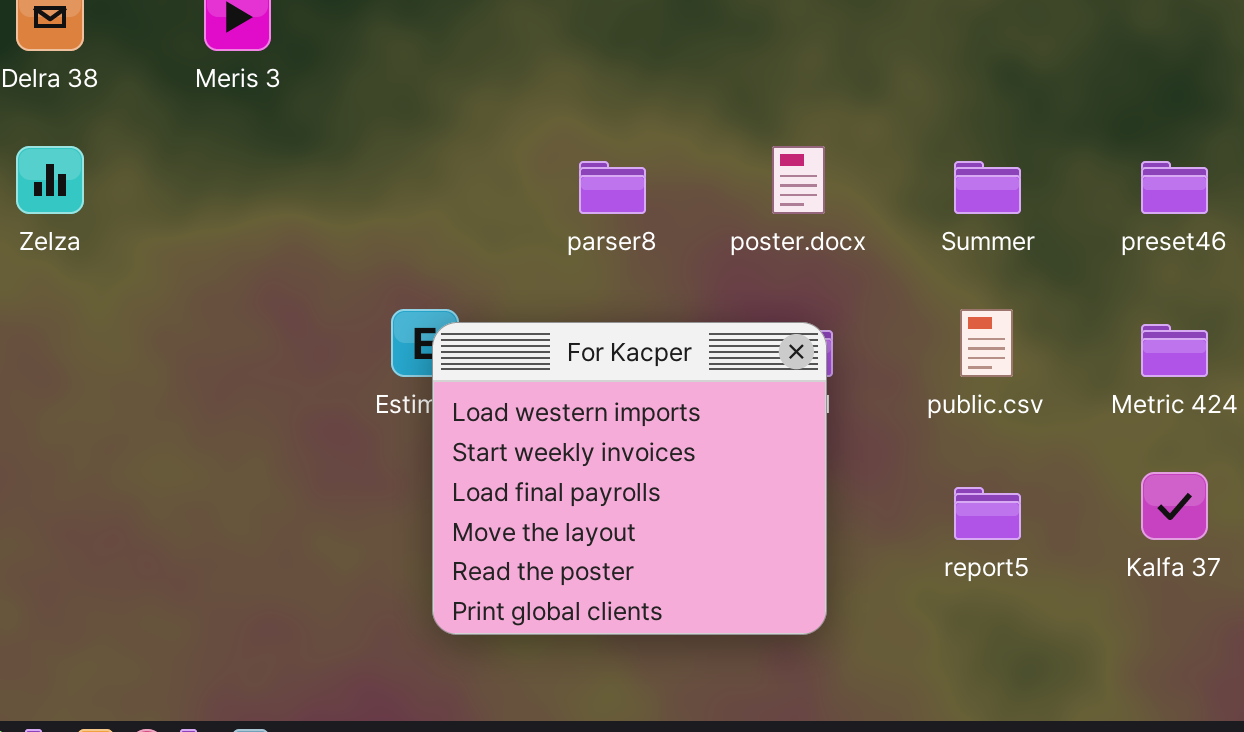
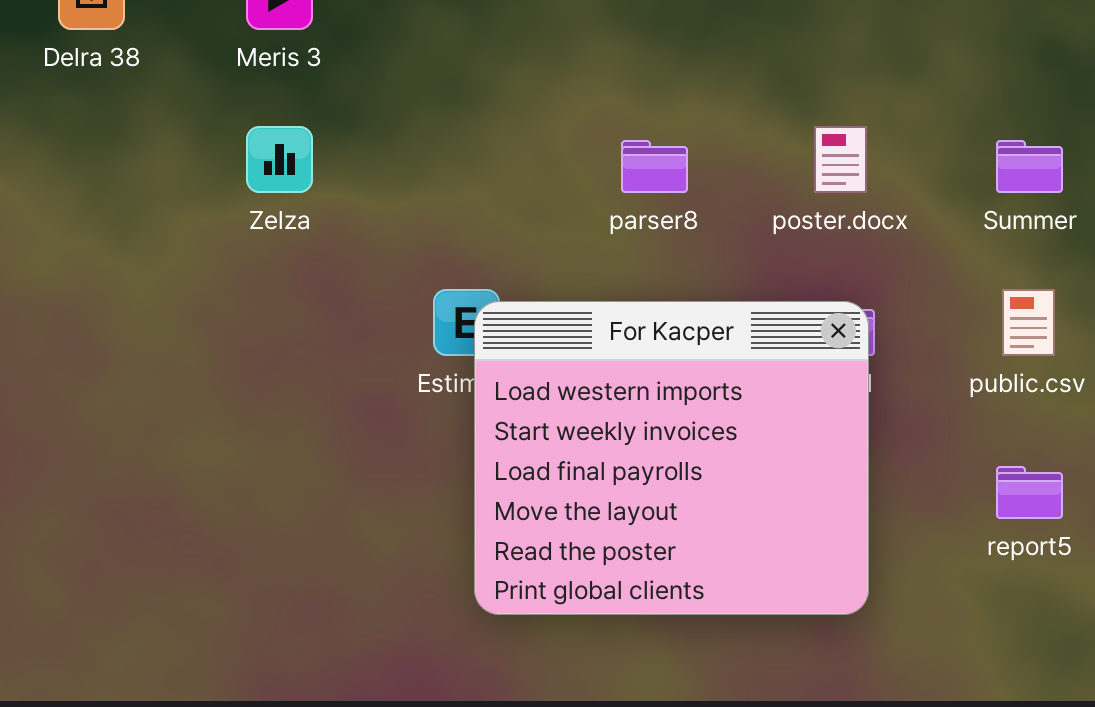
Zelza: [16,146,84,214] -> [246,126,313,193], moved

